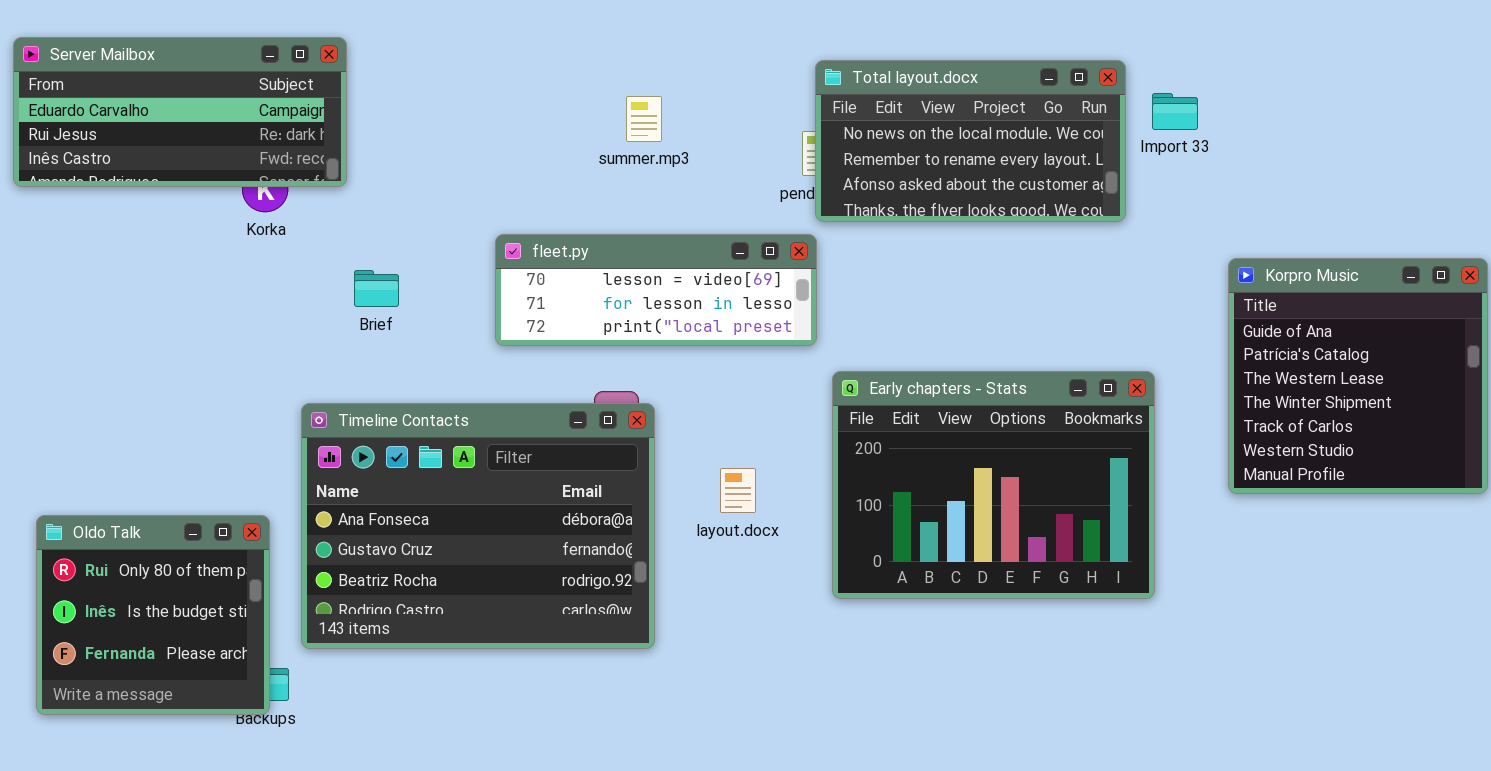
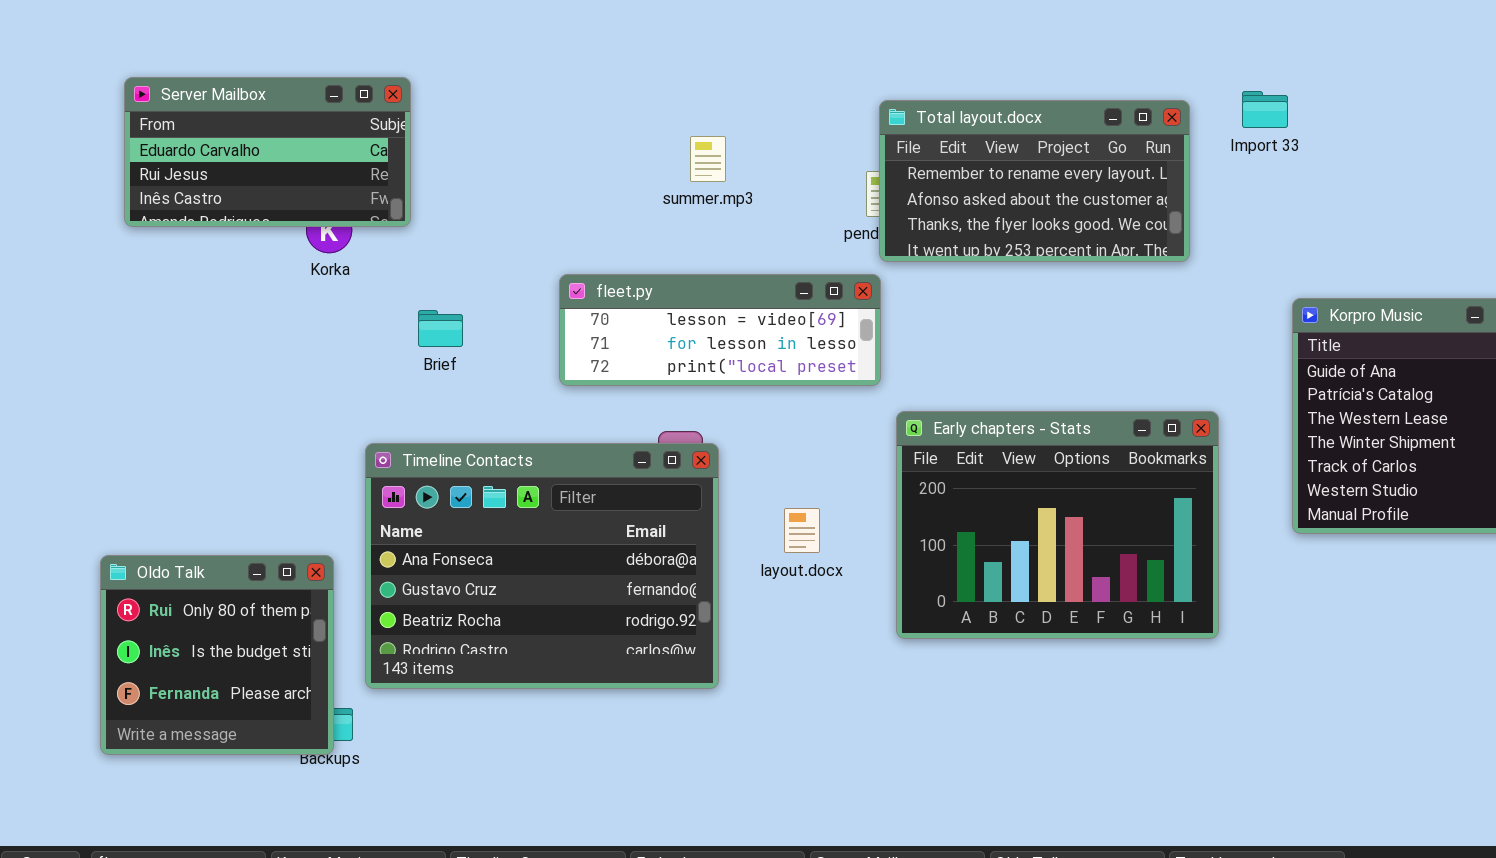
Server Mailbox: [13,37,347,187] -> [124,77,411,227], resized
Total layout.docx: [815,60,1126,222] -> [879,100,1190,262], scrolled down 1 row
Import 33: [1152,93,1198,130] -> [1242,91,1288,128], moved

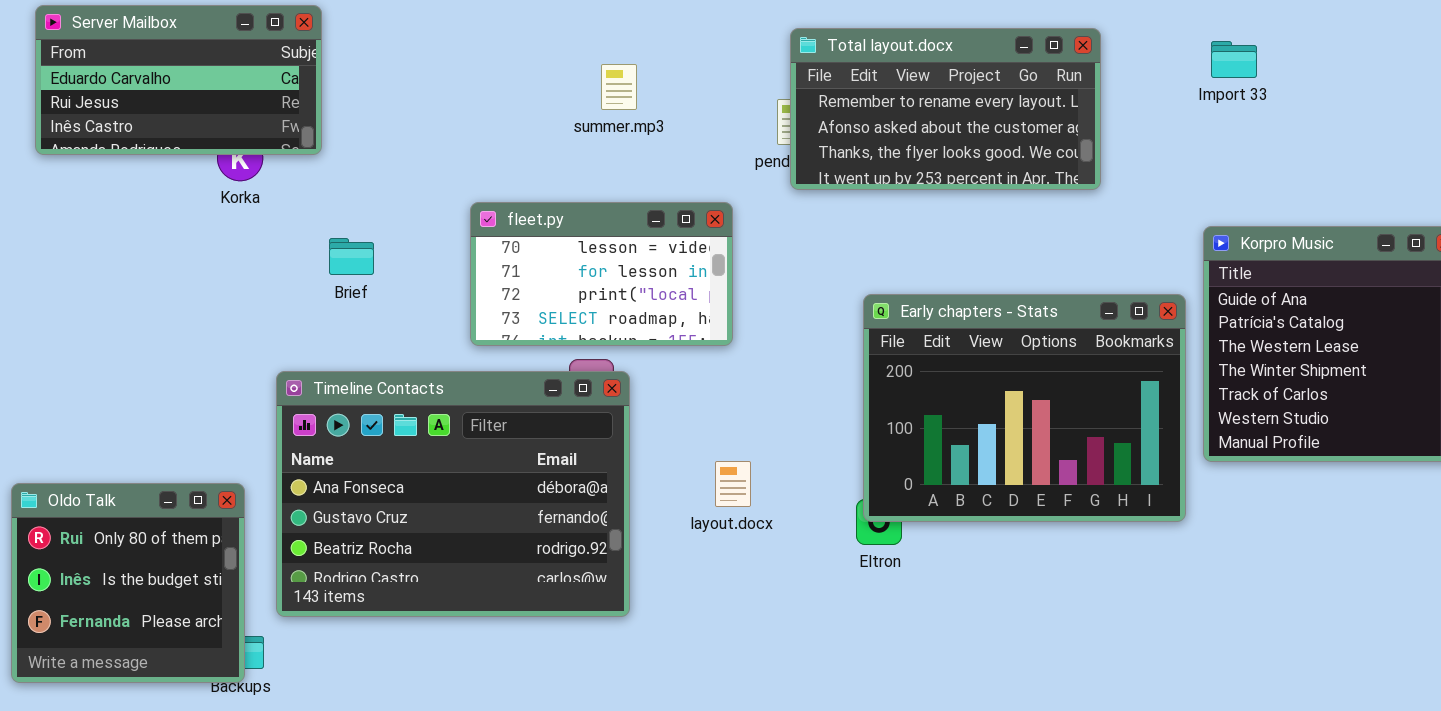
Import 33: [1242,91,1288,128] -> [1211,41,1257,78], moved
fleet.py: [559,274,881,386] -> [470,202,733,346], resized
Early chapters - Stats: [896,411,1219,639] -> [863,294,1186,522], moved
layout.docx: [784,508,820,553] -> [715,461,751,507], moved

